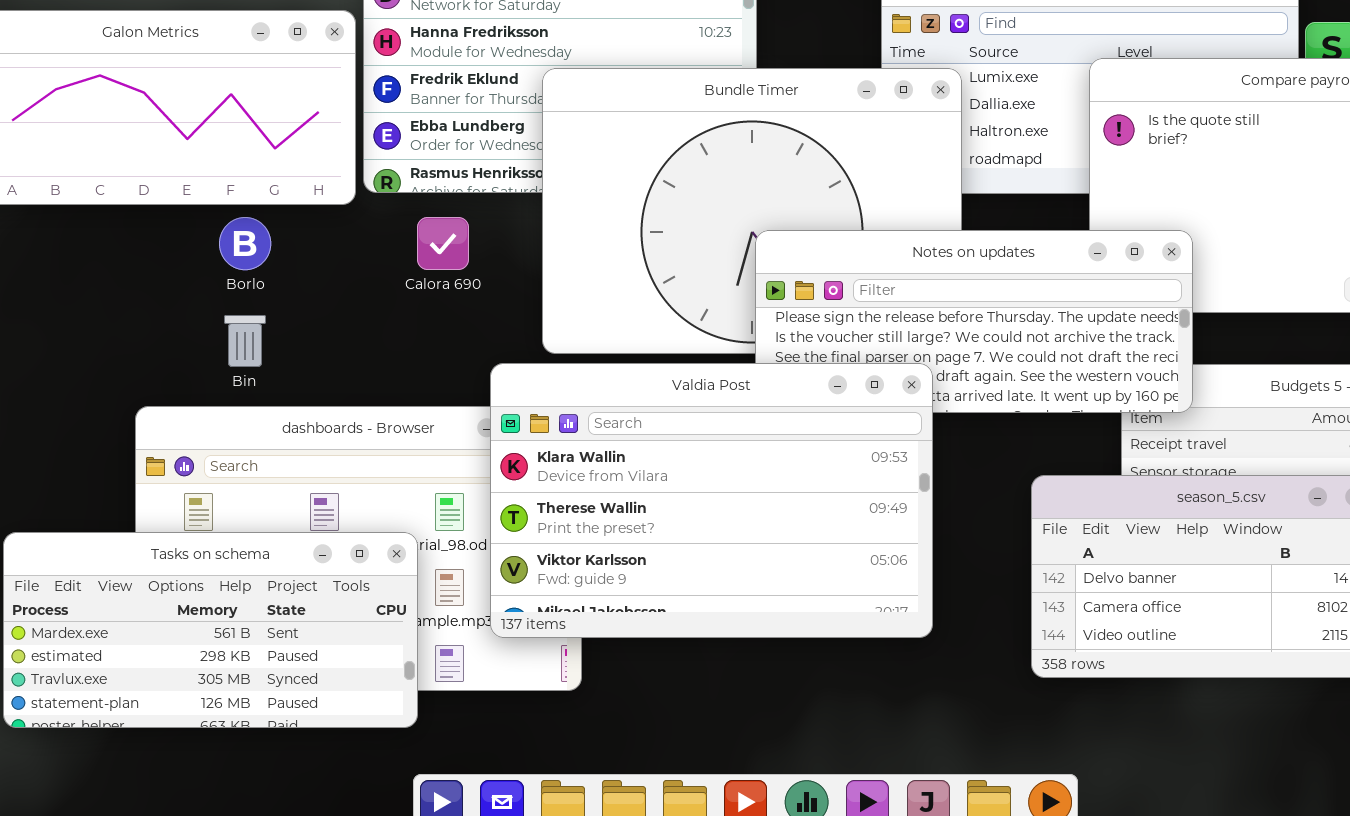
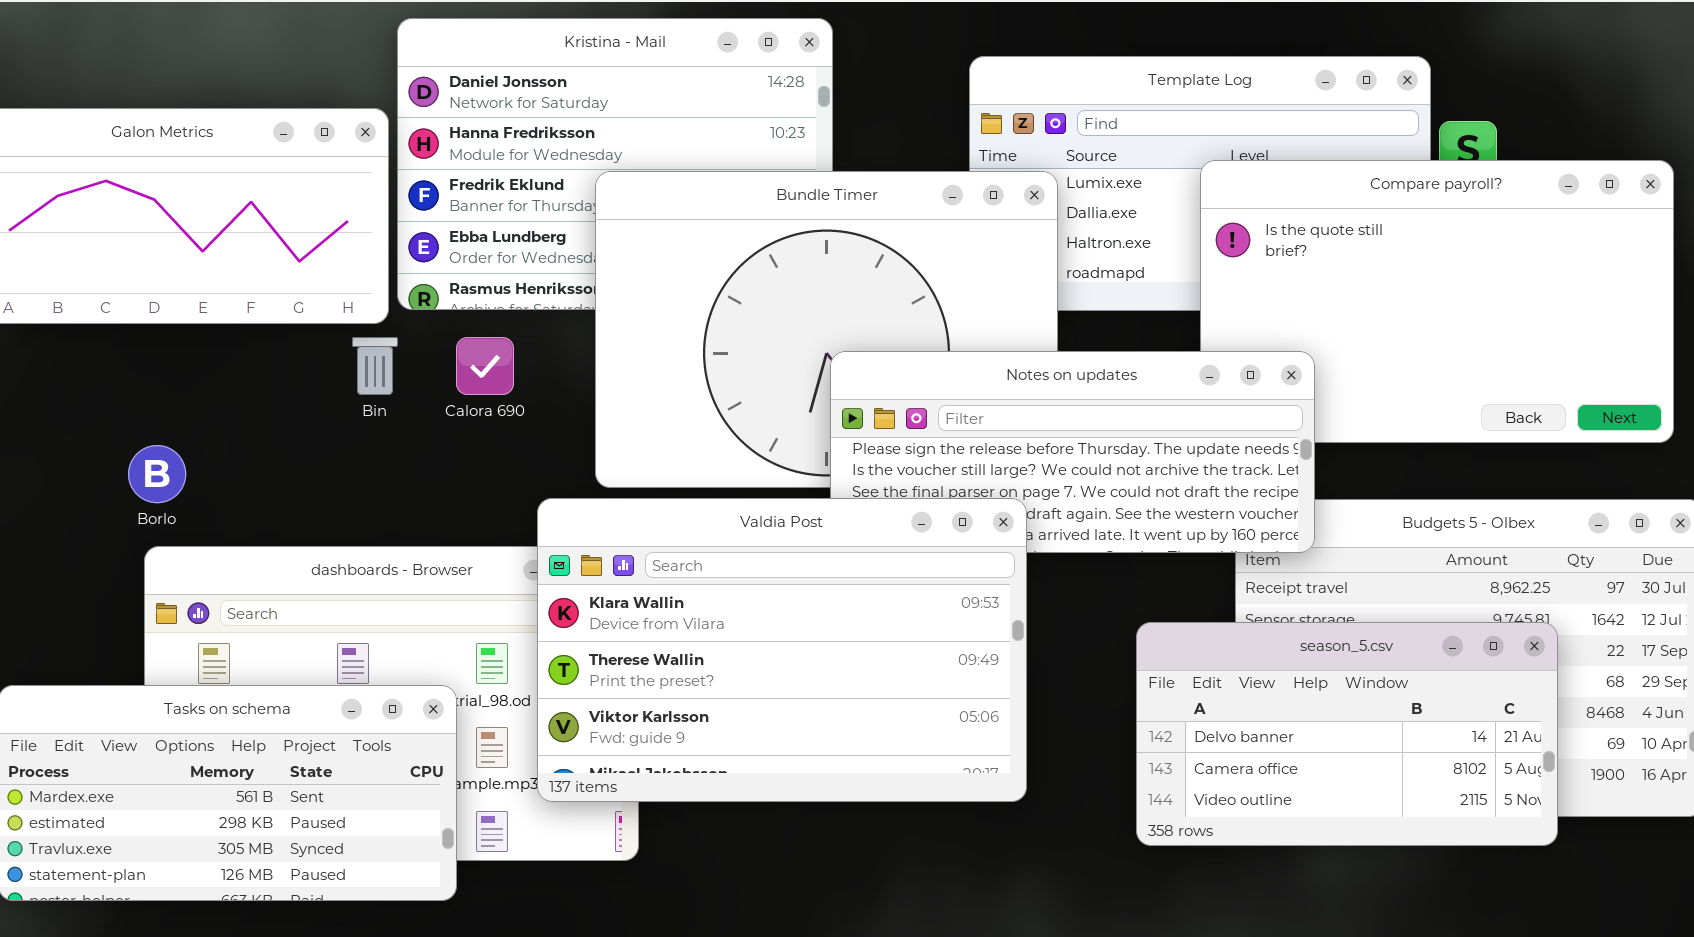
Borlo: [219,217,271,270] -> [128,445,186,503], moved
Bin: [224,315,266,367] -> [352,337,398,395], moved

